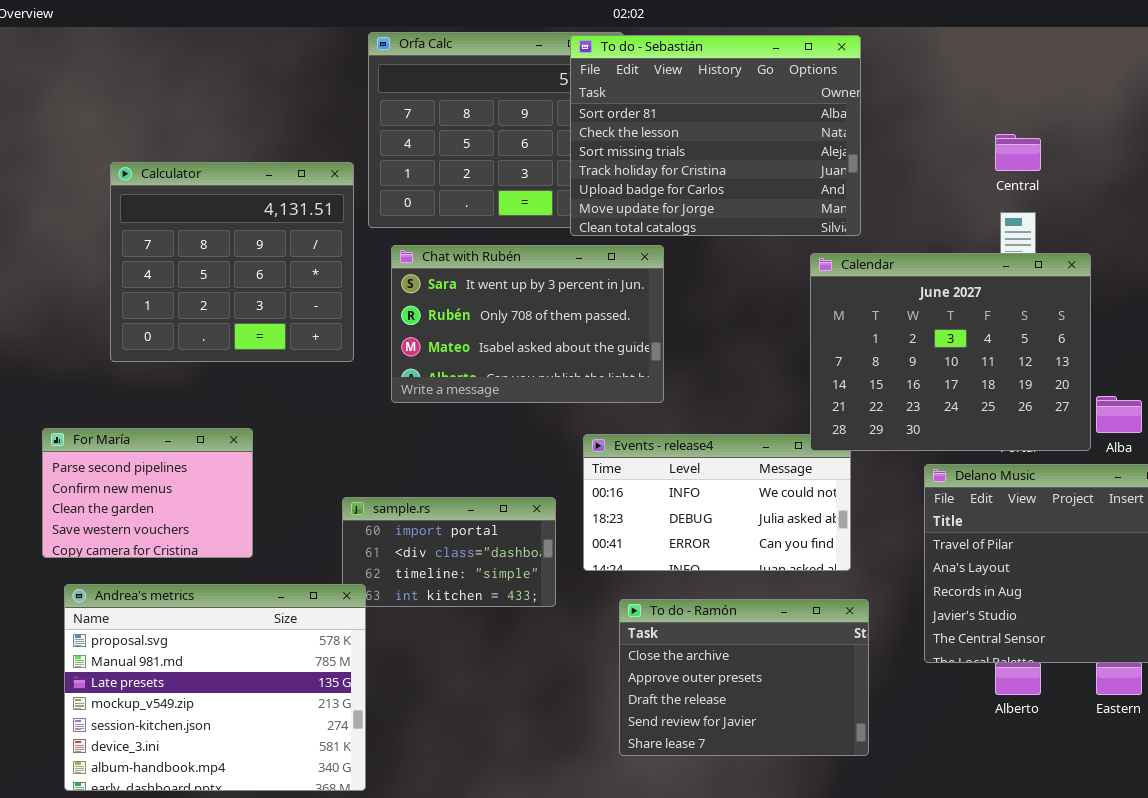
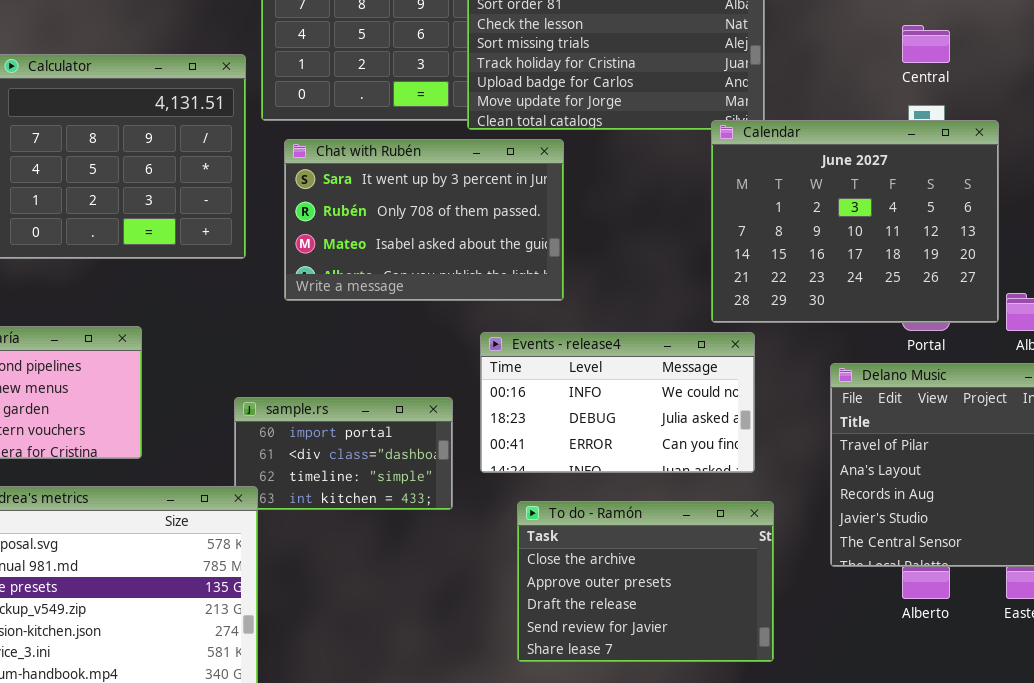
Calendar: [810,253,1091,451] -> [711,120,999,323], moved

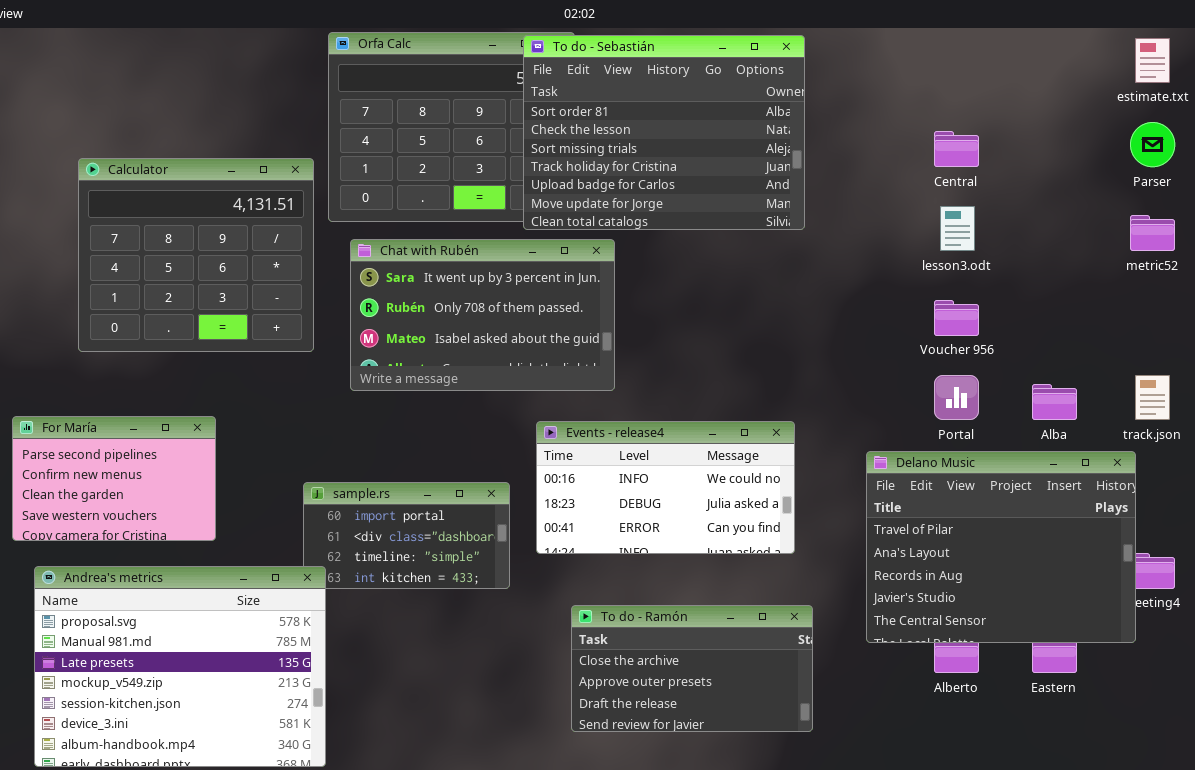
Calendar: [711,120,999,323] -> none, closed
To do - Ramón: [517,501,774,662] -> [571,605,813,732], resized

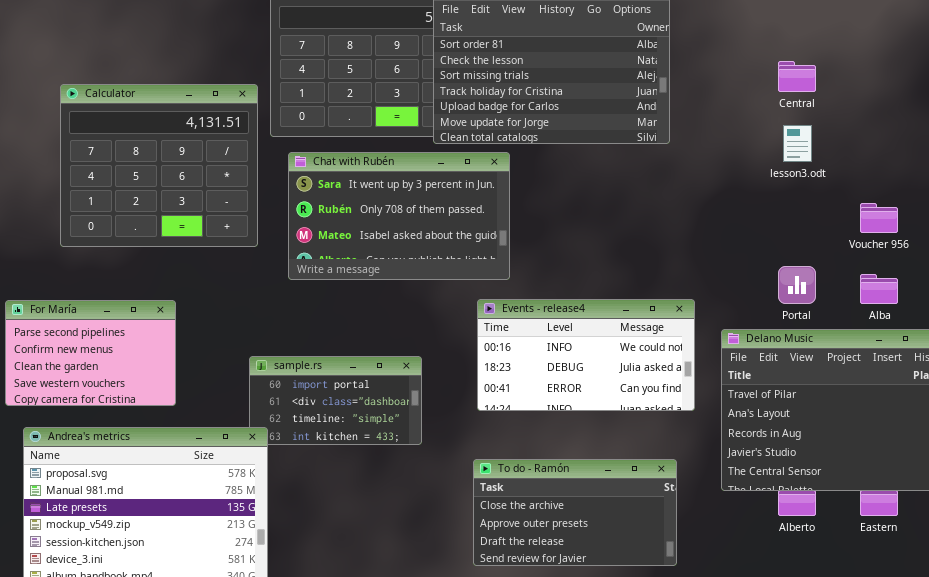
Voucher 956: [934,300,979,336] -> [860,203,898,233], moved
Events - release4: [536,421,795,554] -> [477,299,695,411], moved

